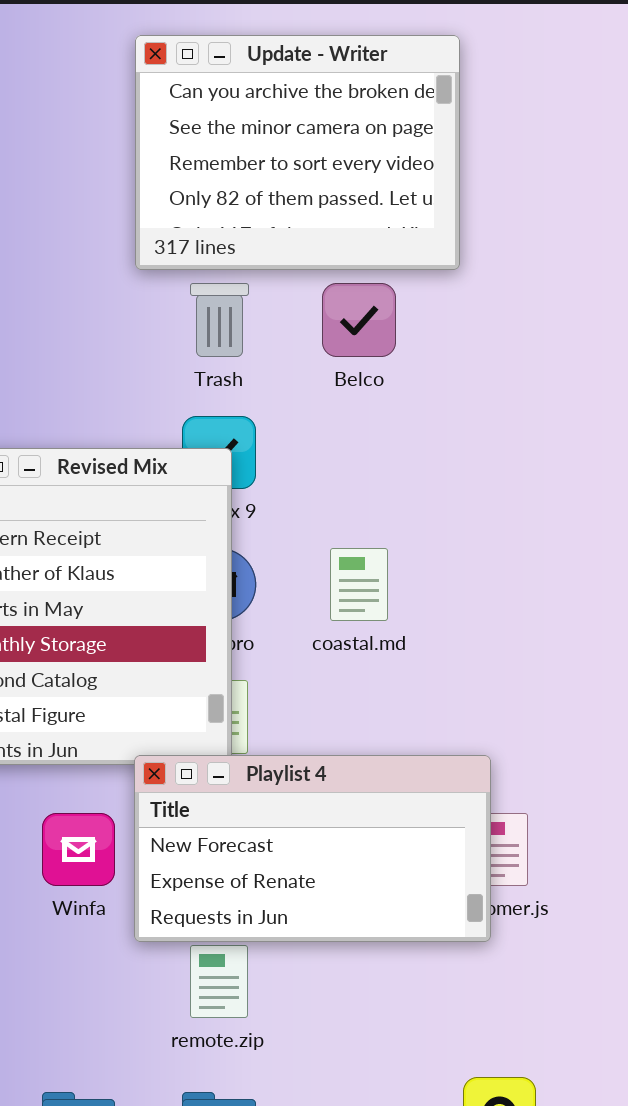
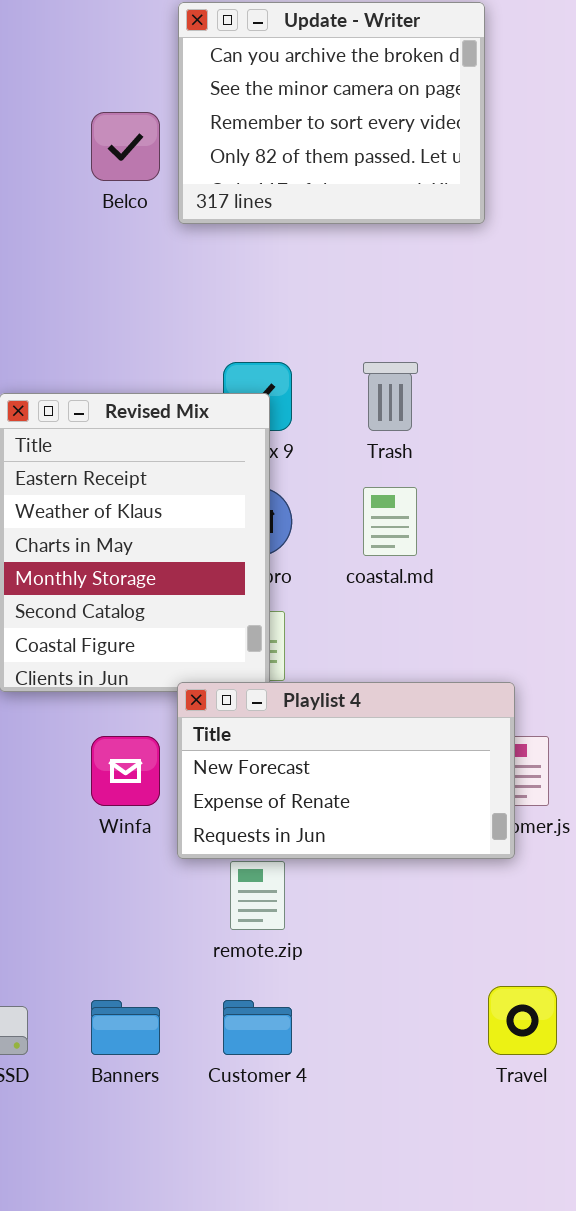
Trash: [190,283,249,357] -> [363,362,418,431], moved
Belco: [322,283,396,357] -> [91,112,160,181], moved

